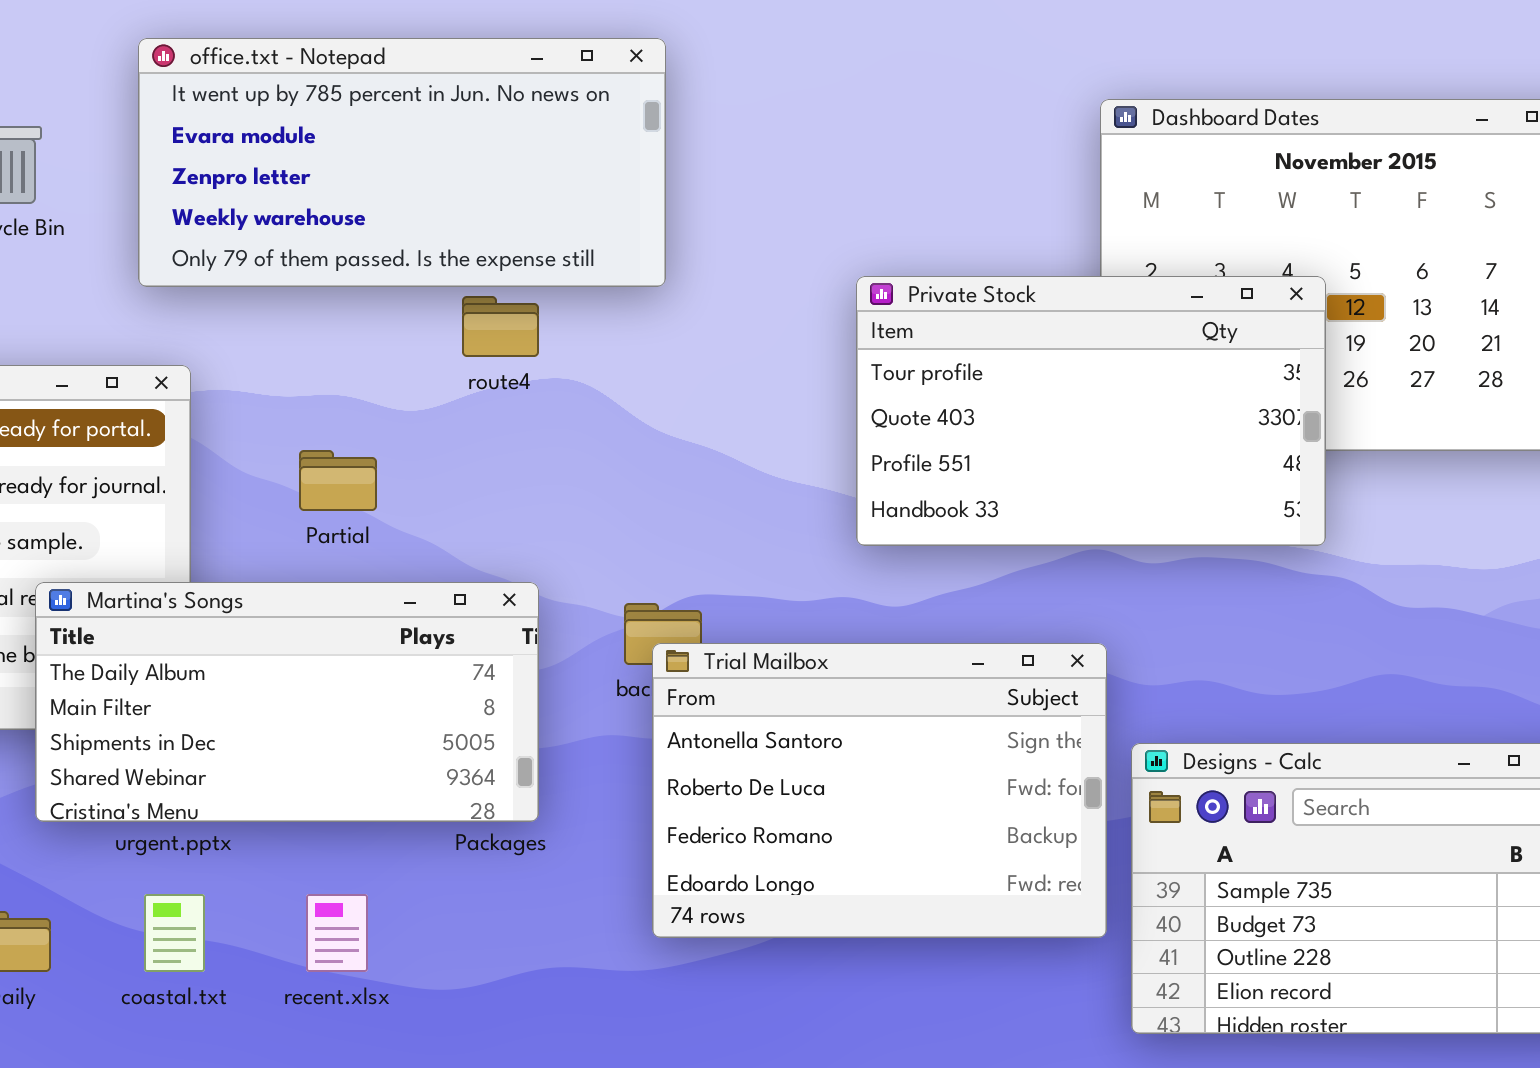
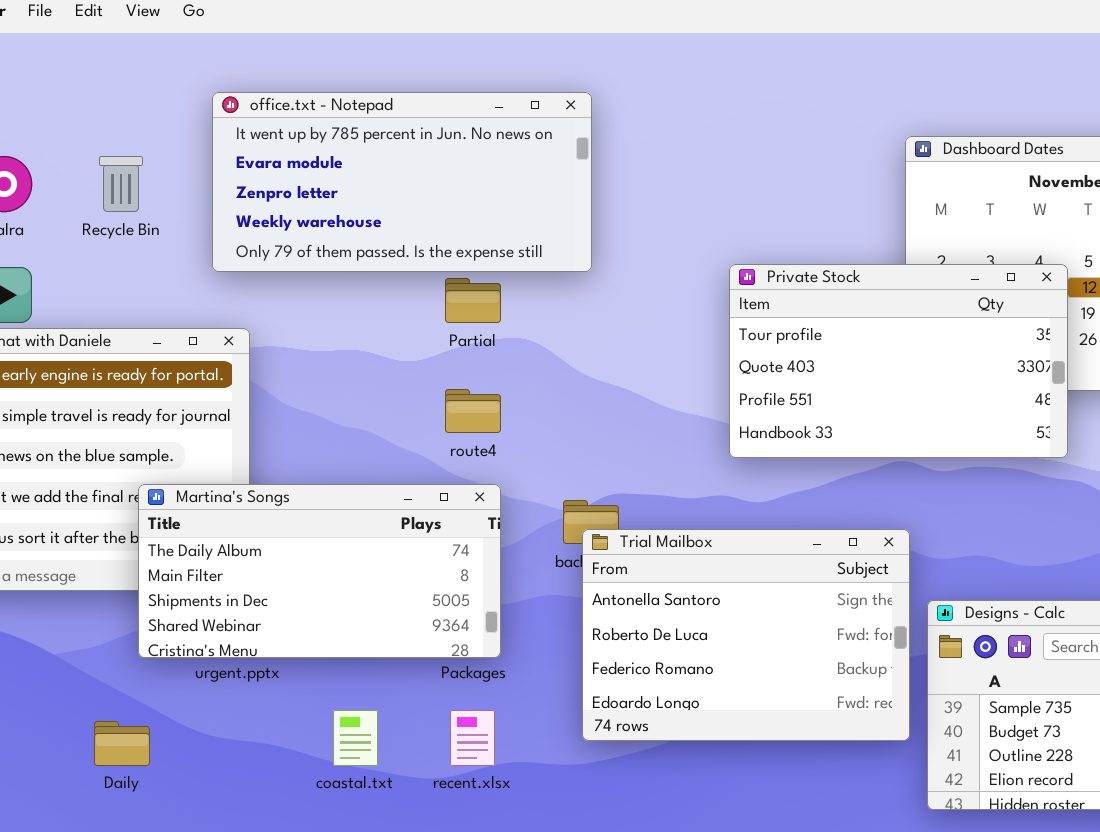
route4: [462,296,539,357] -> [445,389,501,433], moved
Partial: [299,450,377,511] -> [445,278,501,323], moved
coastal.txt: [144,894,205,972] -> [333,710,378,766], moved
recent.xlsx: [306,894,368,972] -> [450,710,495,766], moved

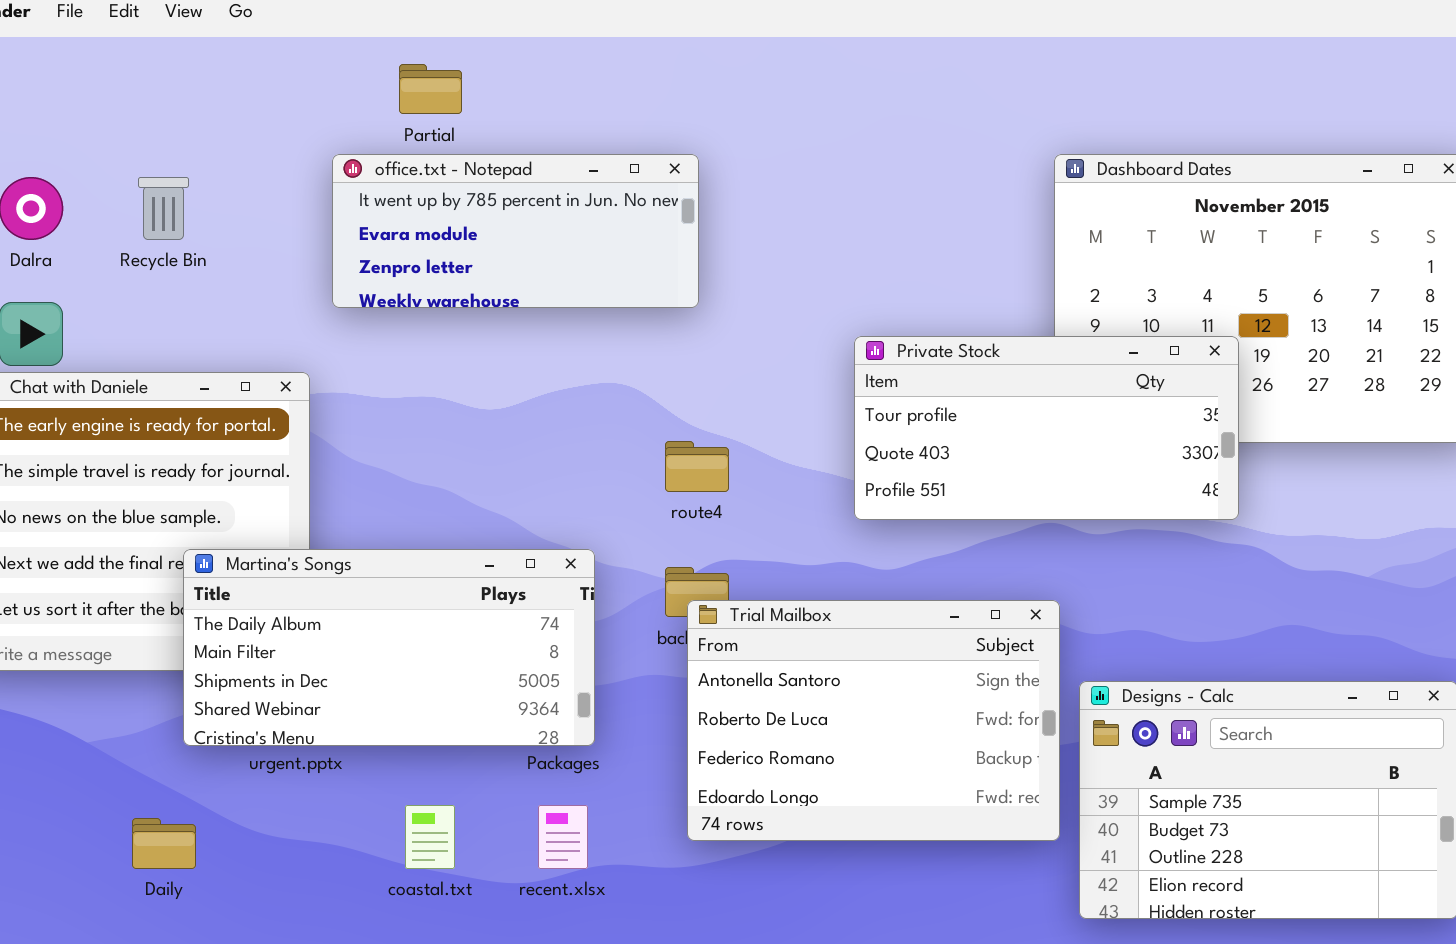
office.txt - Notepad: [212,92,592,272] -> [332,154,699,308], resized
Private Stock: [729,264,1068,458] -> [854,336,1239,520], resized
Partial: [445,278,501,323] -> [399,64,462,114], moved
route4: [445,389,501,433] -> [665,441,729,492], moved

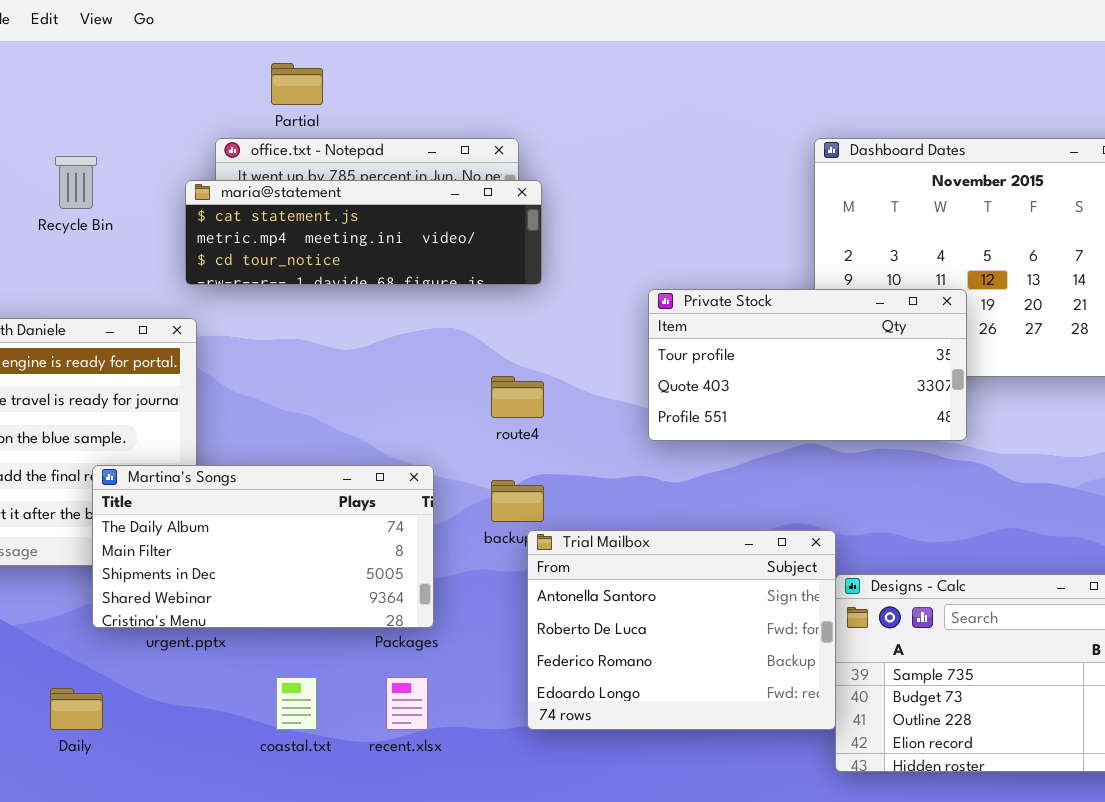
maria@statement: none -> [185,180,542,285], opened
Trial Mailbox: [687,600,1060,841] -> [527,530,836,730], moved

